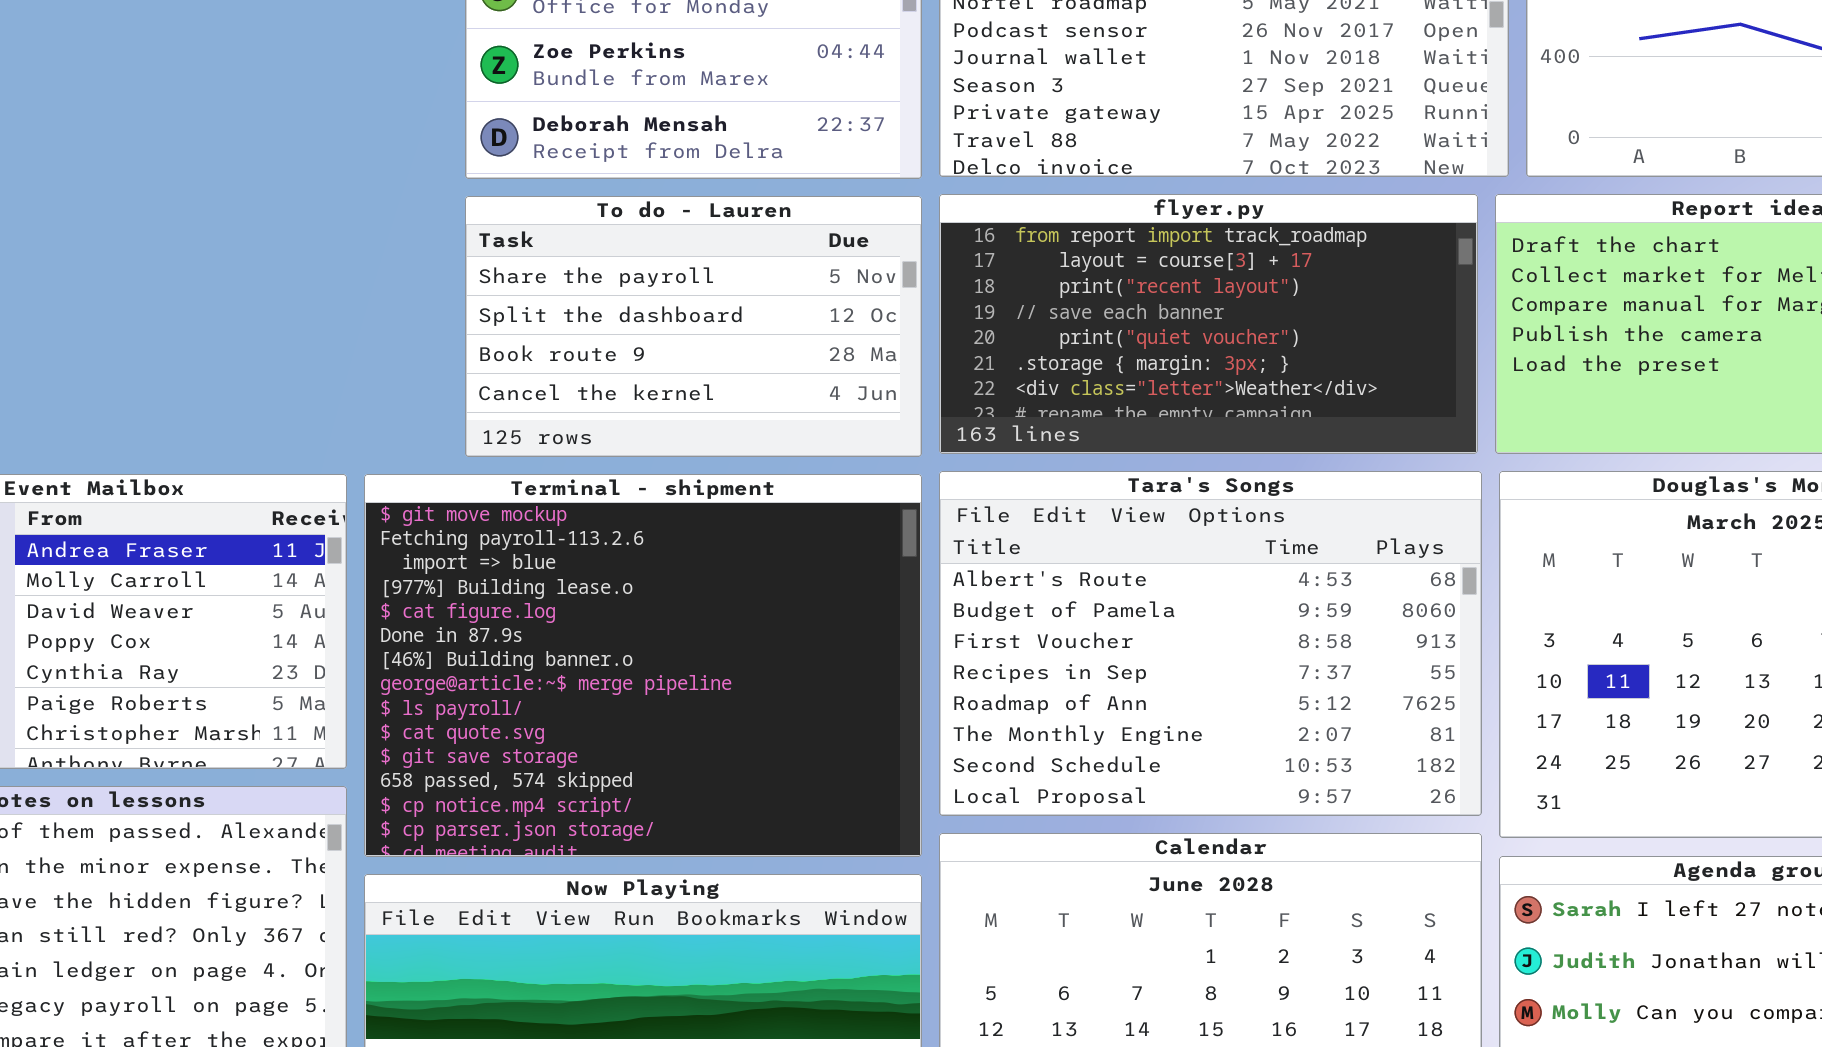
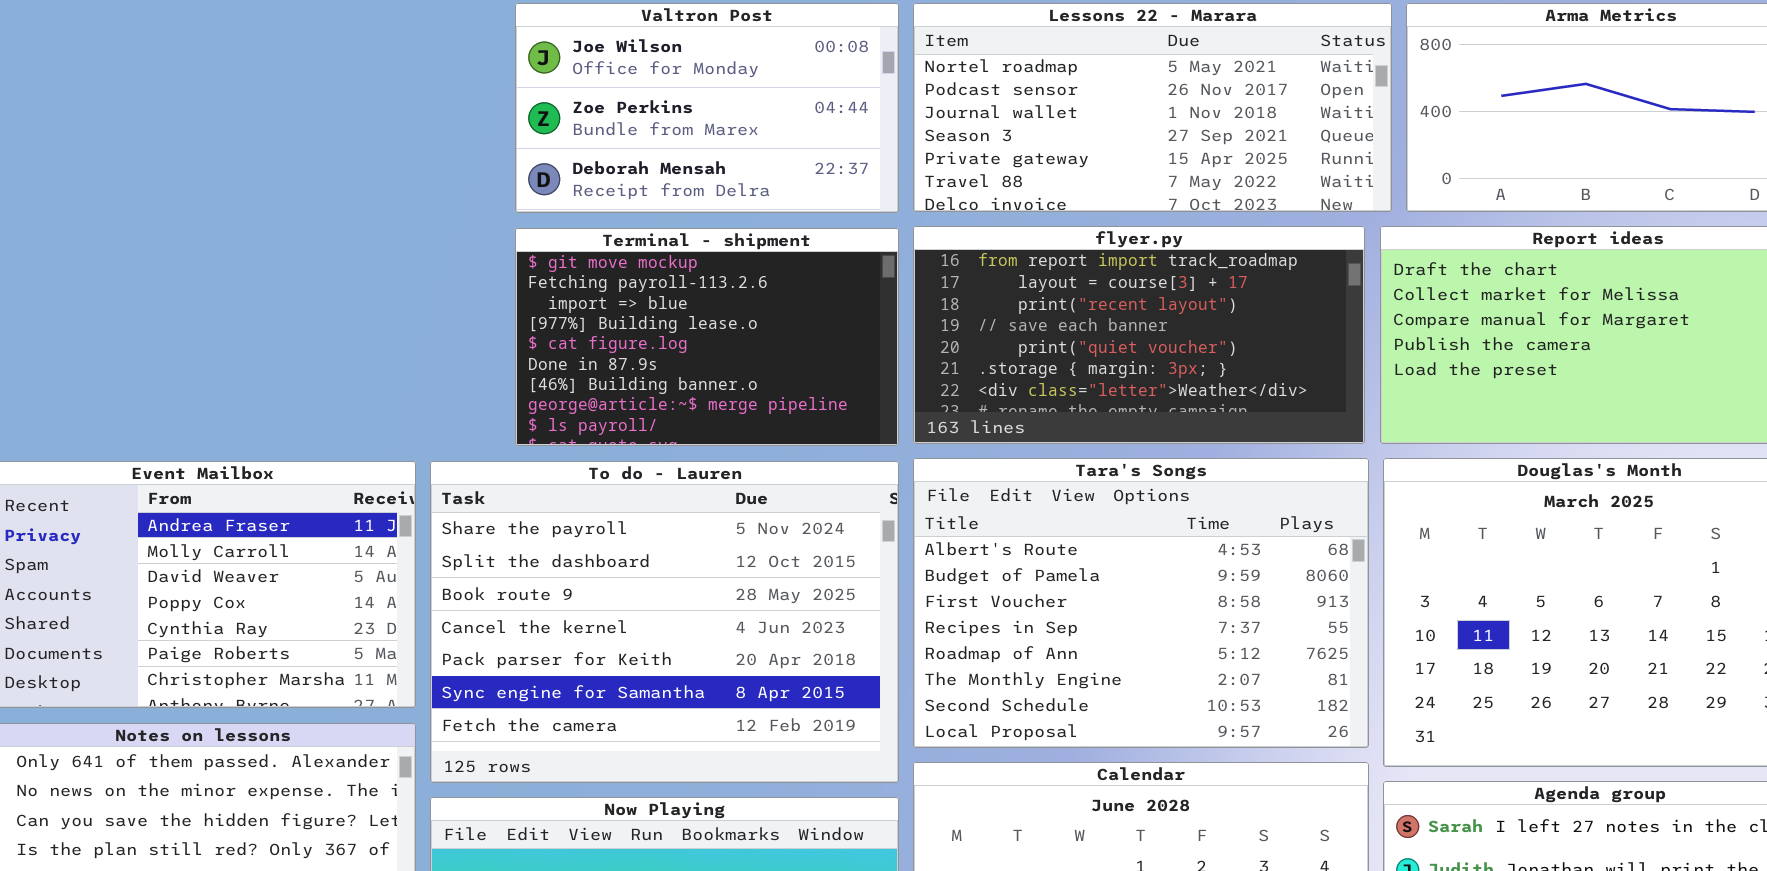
To do - Lauren: [465,196,922,457] -> [430,461,899,783], moved, resized
Terminal - shipment: [364,474,922,857] -> [515,228,899,446], moved, resized

